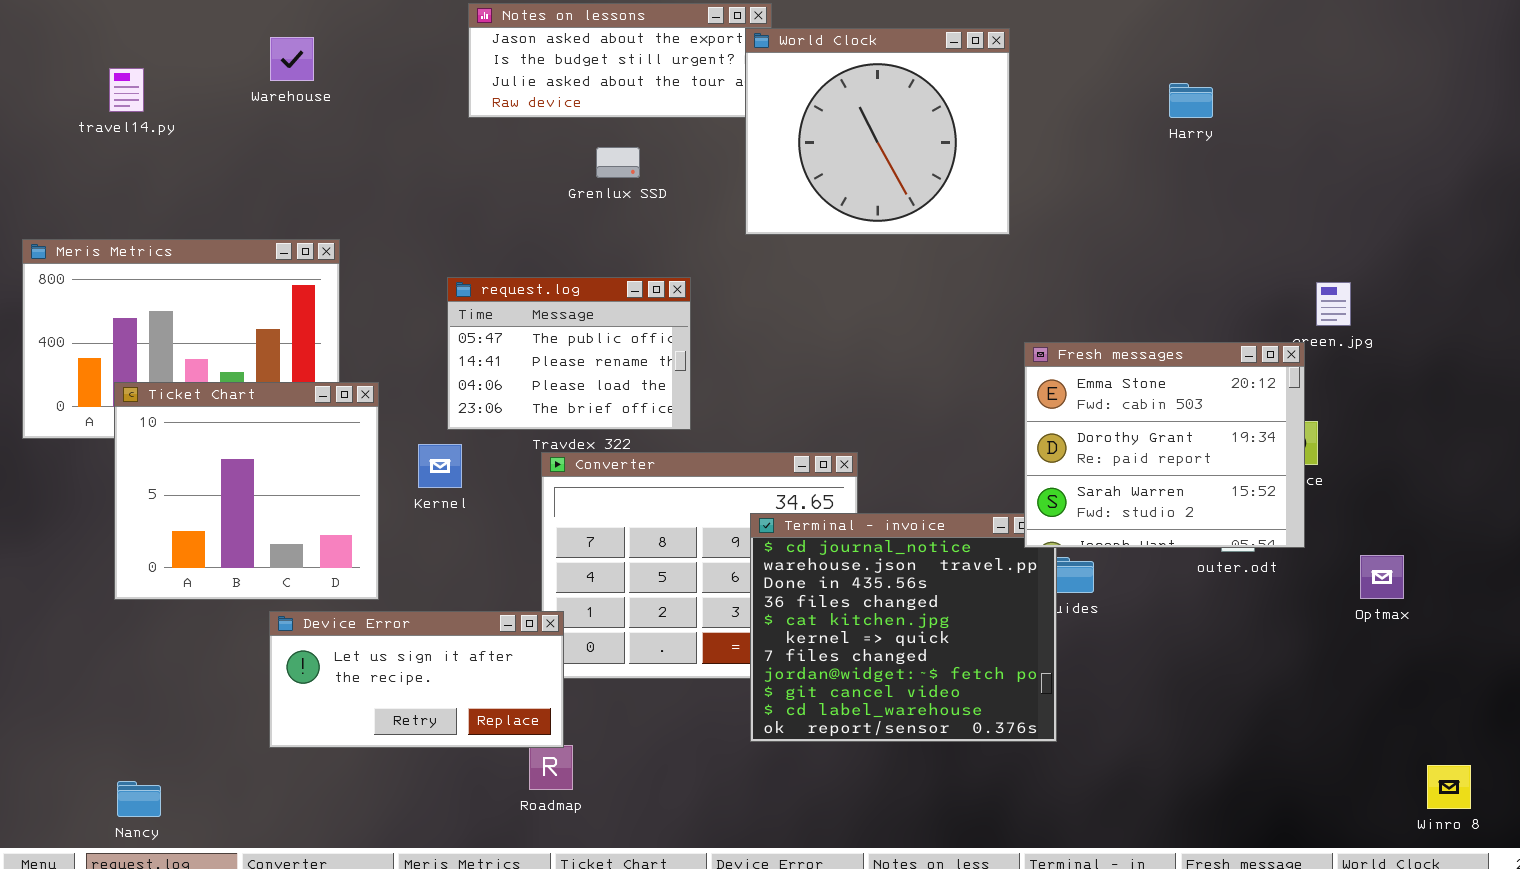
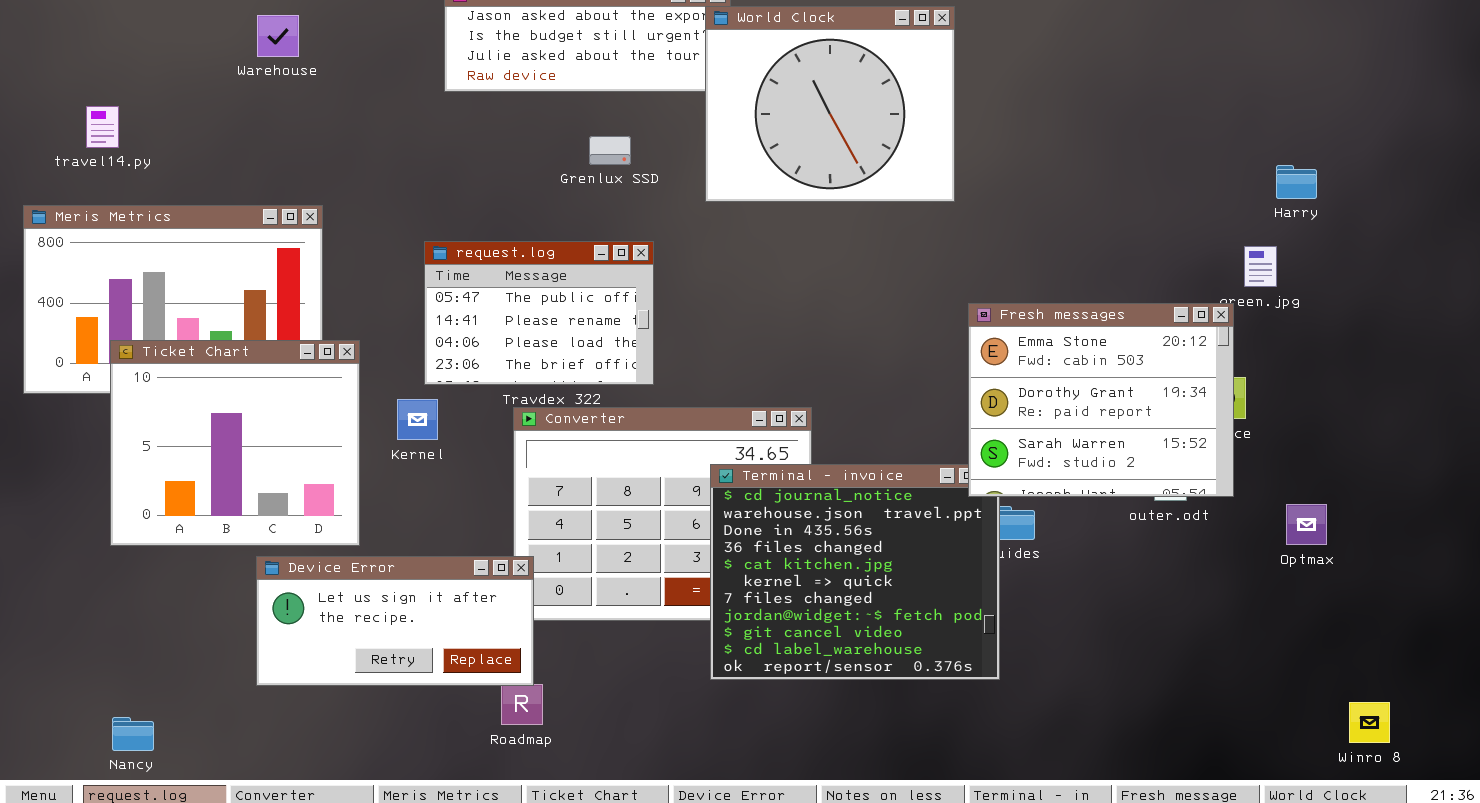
travel14.py: [109,68,144,112] -> [86,106,119,148], moved
Harry: [1169,83,1213,118] -> [1276,165,1317,199], moved
Grenlux SSD: [596,147,640,178] -> [589,136,631,165], moved

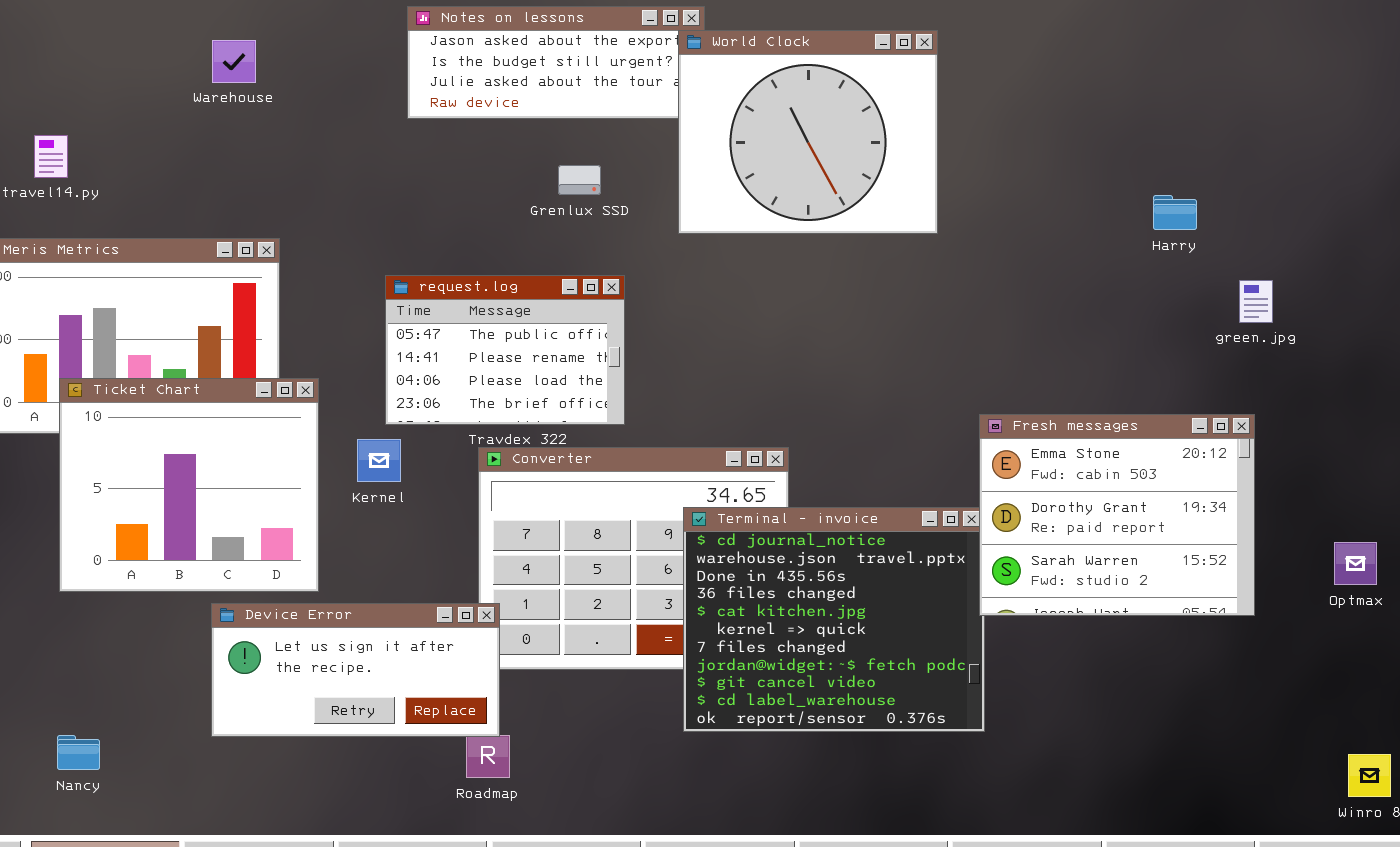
Harry: [1276,165,1317,199] -> [1153,195,1197,230], moved
Fresh messages: [968,303,1234,497] -> [979,414,1255,616], moved
Optmax: [1286,504,1327,545] -> [1334,542,1377,585], moved
Nancy: [112,717,154,751] -> [57,735,100,770], moved

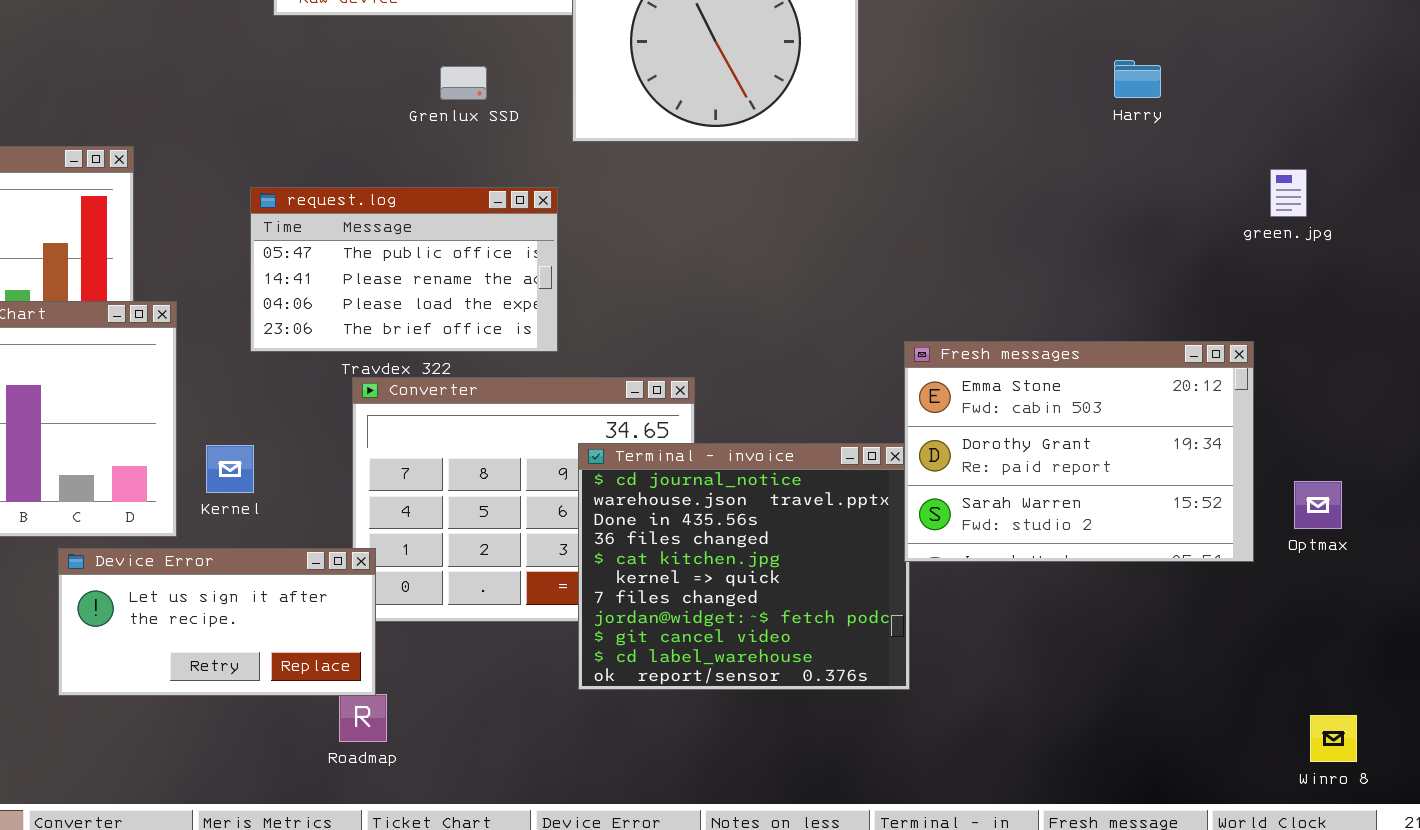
Harry: [1153,195,1197,230] -> [1114,60,1161,98], moved
request.log: [385,275,625,425] -> [250,187,558,352], resized
green.jpg: [1239,280,1273,323] -> [1270,169,1307,217], moved
Fresh messages: [979,414,1255,616] -> [904,341,1254,562], resized
Kernel: [357,439,401,482] -> [206,445,254,493], moved

